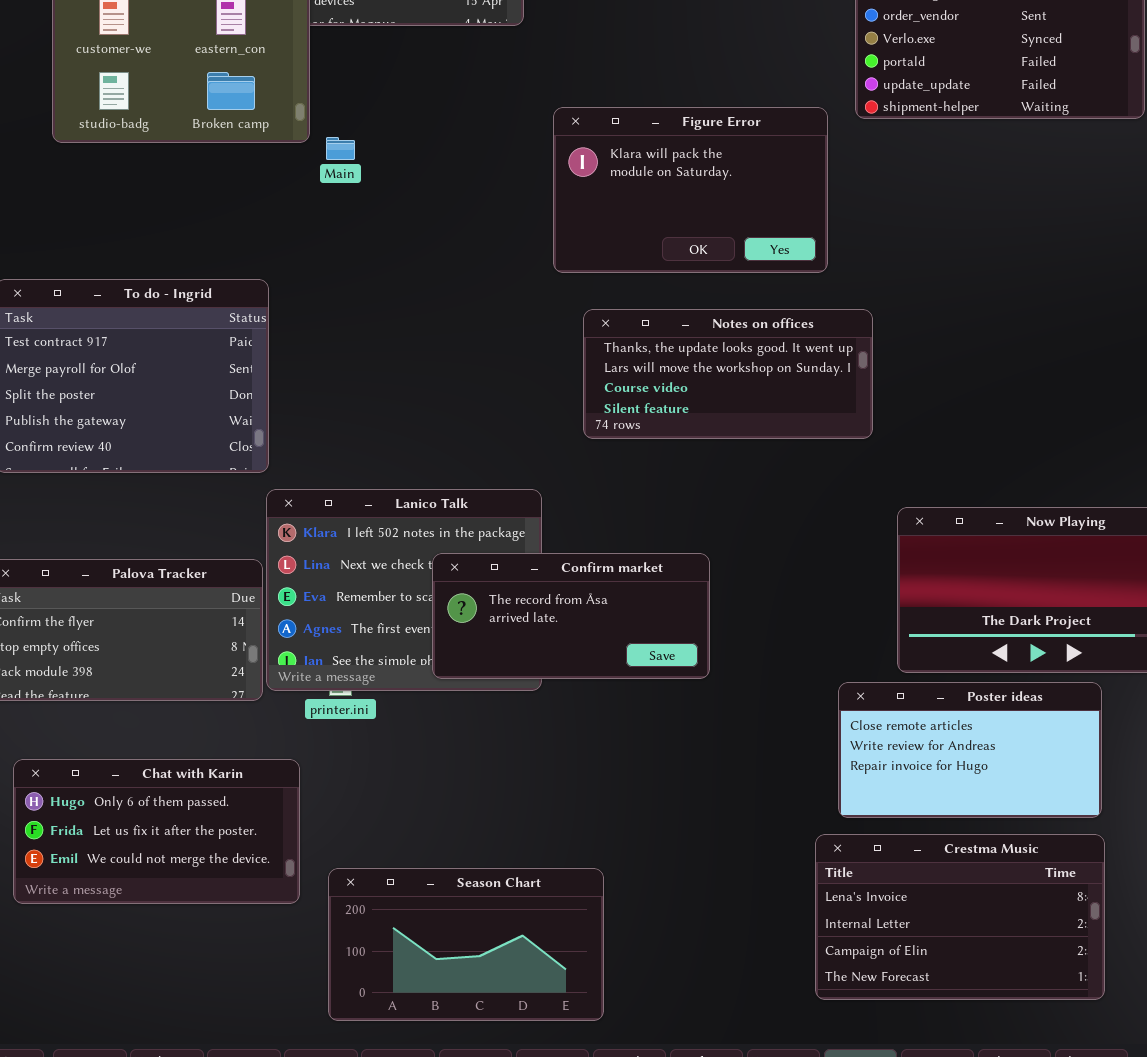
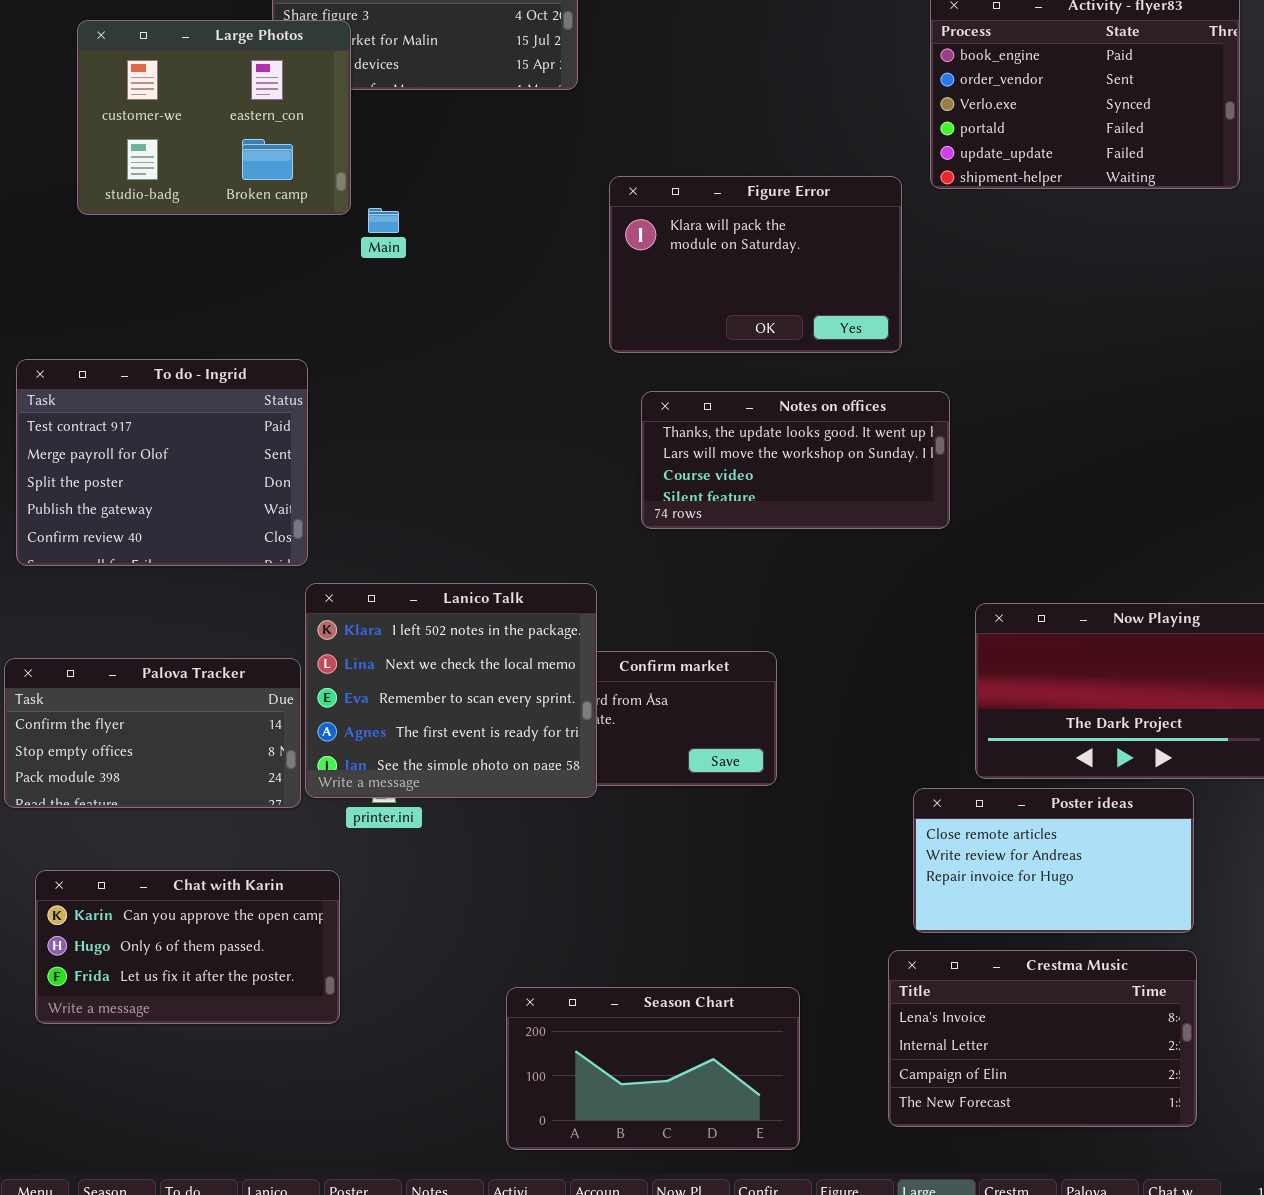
Lanico Talk: [266,489,542,691] -> [305,583,597,798], raised
Chat with Karin: [13,759,300,904] -> [35,870,340,1024], scrolled up 1 row
Season Chart: [328,868,604,1021] -> [506,987,800,1150], moved

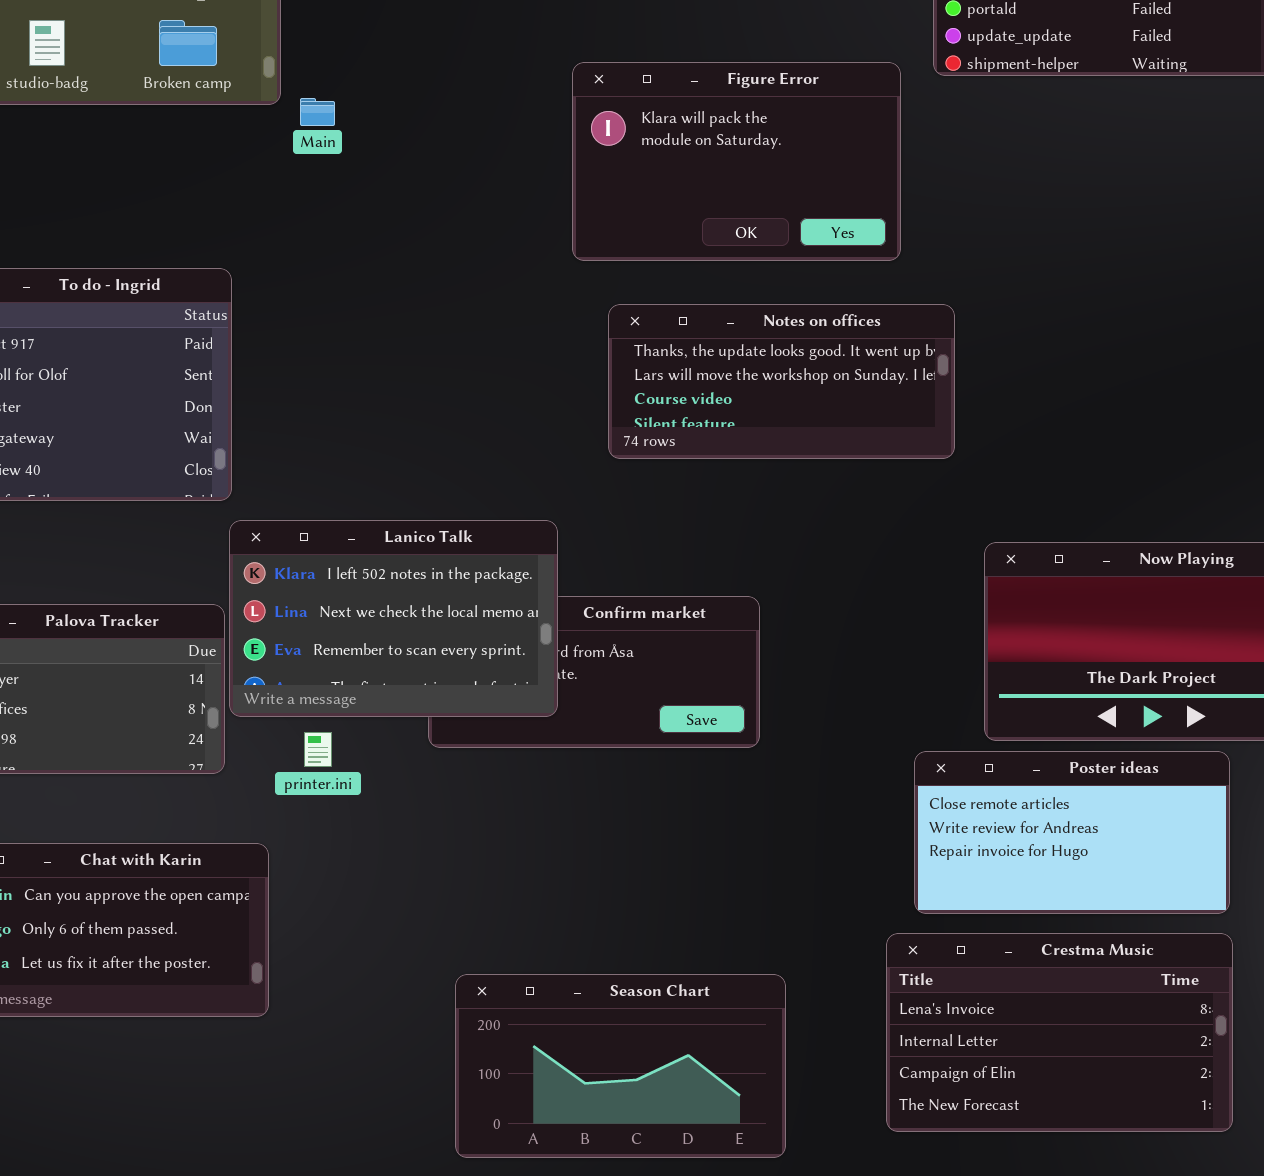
Lanico Talk: [305,583,597,798] -> [229,520,558,717], resized

